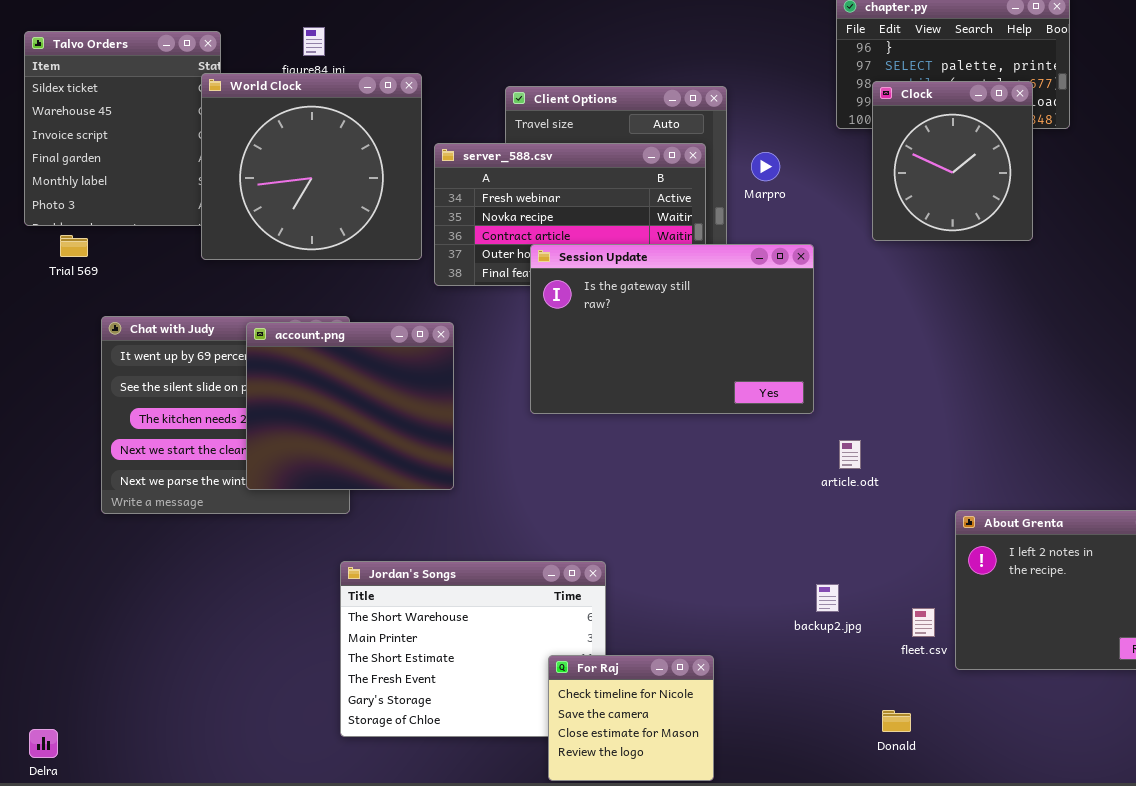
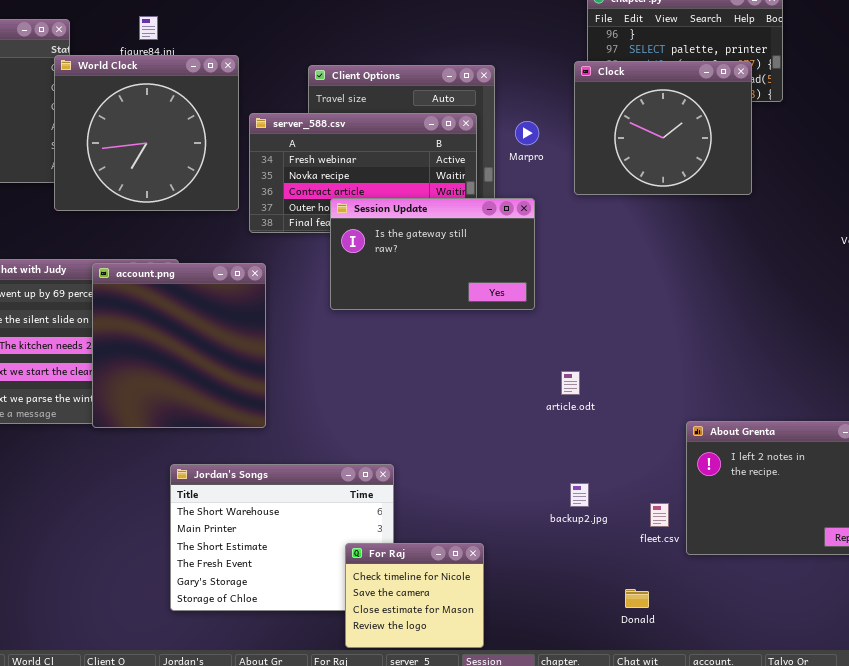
Clock: [872,81,1033,241] -> [574,61,752,195], resized
Session Update: [530,244,814,414] -> [330,198,535,310], resized
account.png: [246,322,454,490] -> [92,263,266,428], resized
article.odt: [839,440,861,469] -> [561,371,580,395], moved

